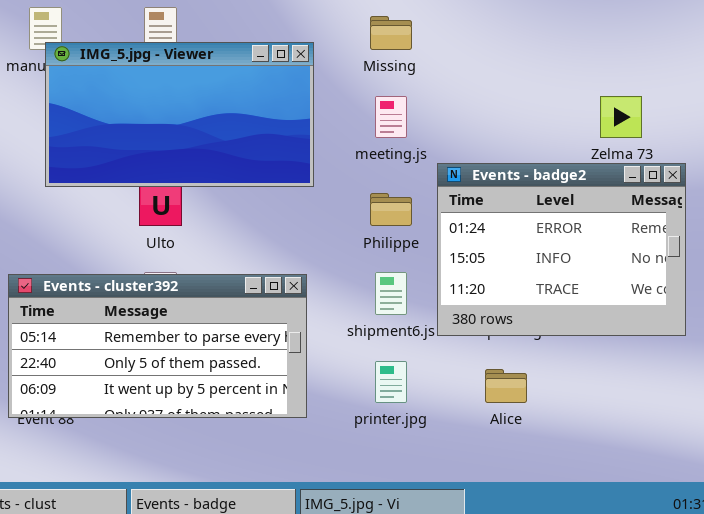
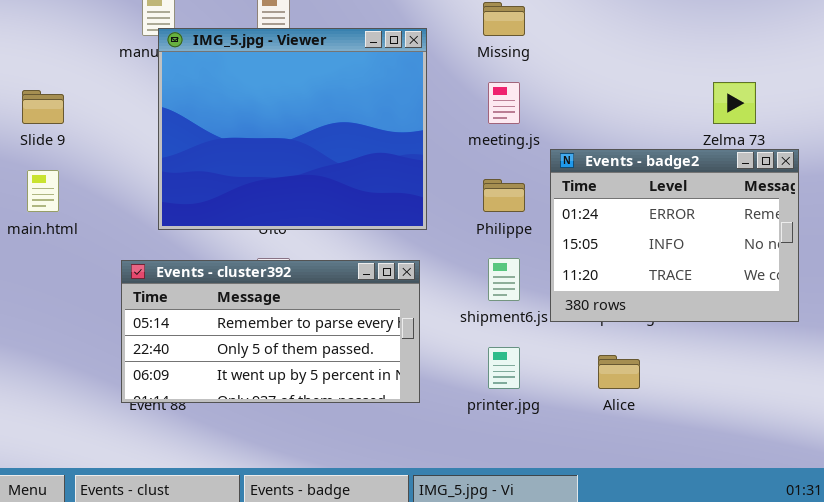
IMG_5.jpg - Viewer: [45,42,314,187] -> [158,28,427,230], resized

